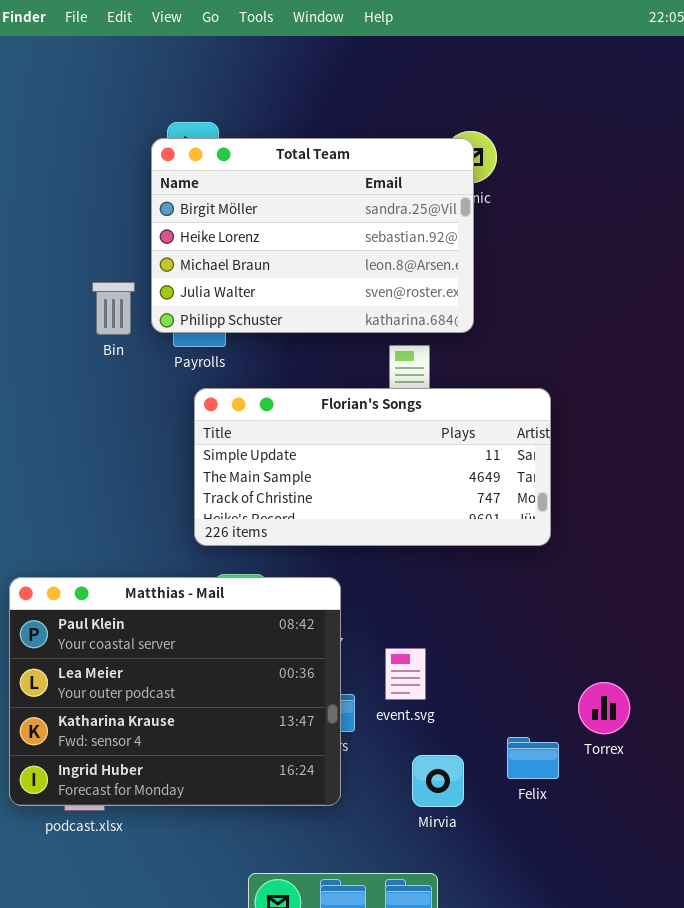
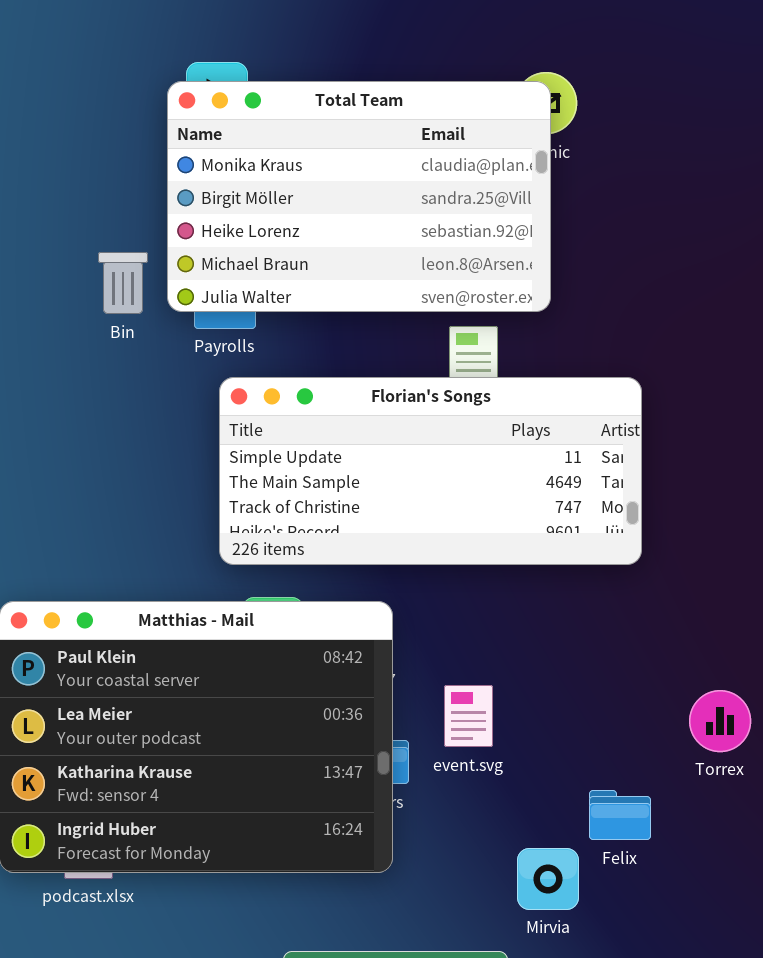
Total Team: [151,138,474,333] -> [167,81,551,312], scrolled up 1 row
Torrex: [578,682,630,734] -> [689,690,751,752], moved
Mirvia: [412,755,464,807] -> [517,848,579,910], moved

